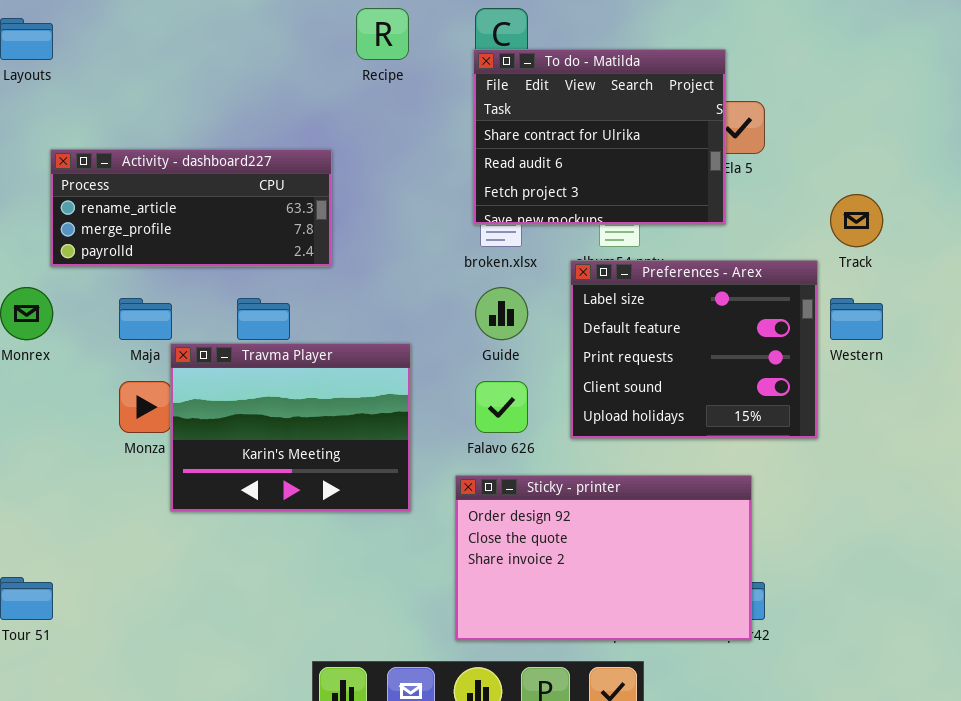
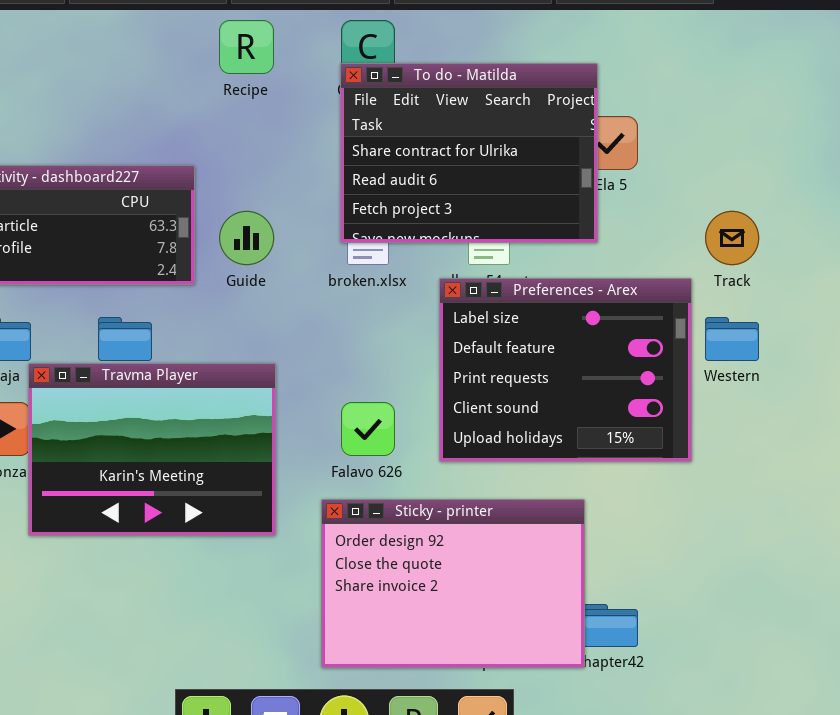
Guide: [475,287,528,340] -> [219,211,274,265], moved
Sticky - printer: [455,475,752,641] -> [321,499,585,668], resized

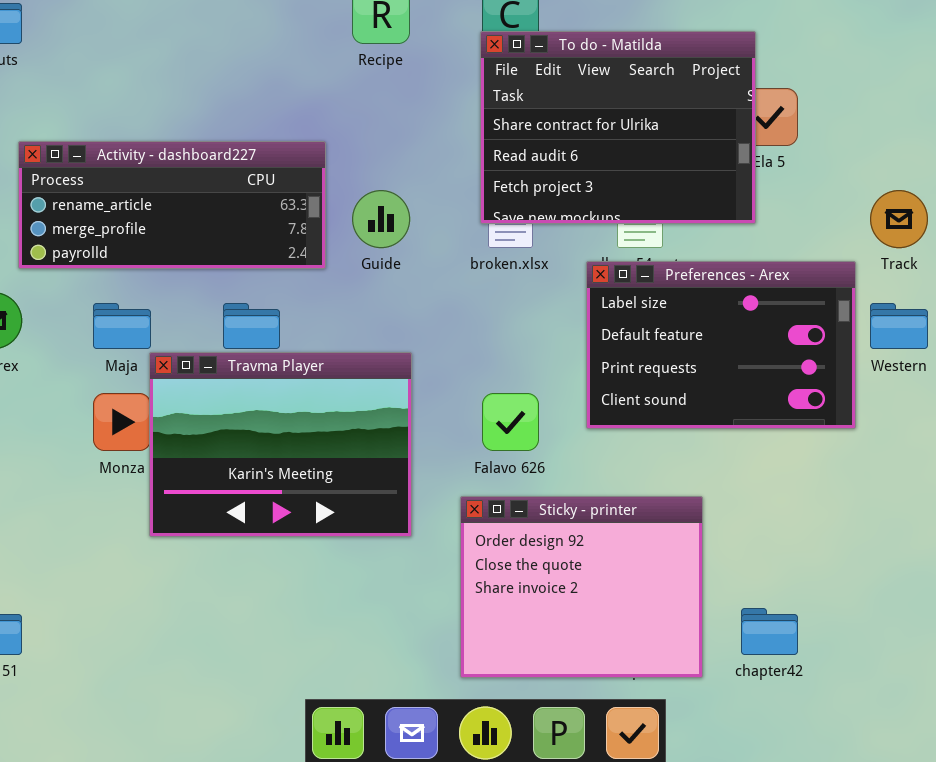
Preferences - Arex: [439,278,692,462] -> [586,261,856,429], resized
Sticky - printer: [321,499,585,668] -> [460,496,703,678], resized

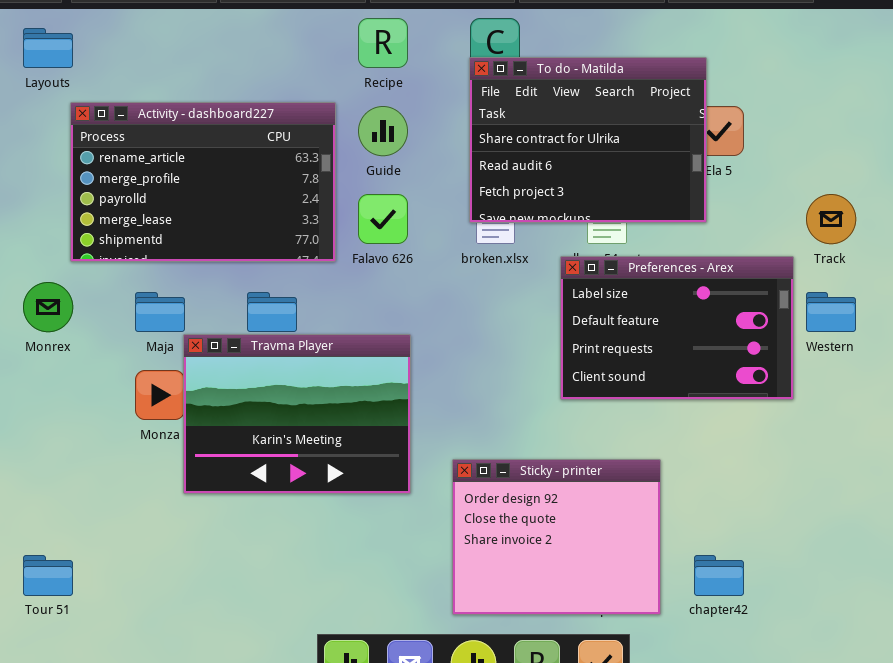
Activity - dashboard227: [18,141,326,269] -> [70,102,336,262], resized
Guide: [352,190,410,248] -> [358,106,408,156], moved
Falavo 626: [482,393,539,451] -> [358,194,408,244], moved

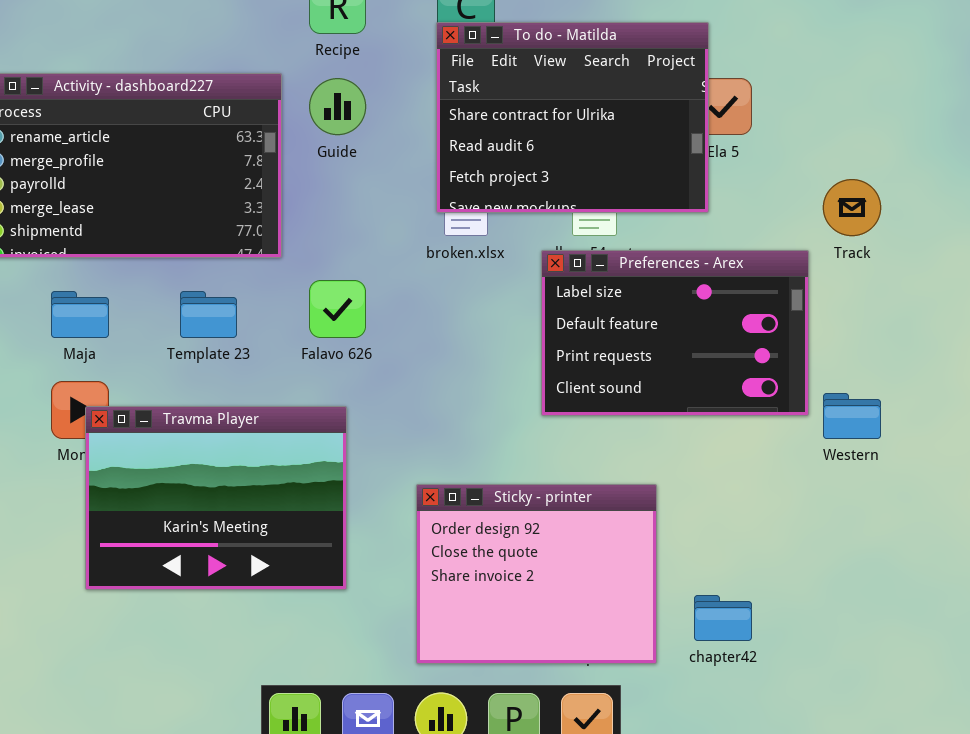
Falavo 626: [358,194,408,244] -> [309,280,366,338], moved
Western: [806,292,856,332] -> [823,393,881,439], moved
Travma Player: [183,334,411,494] -> [85,406,347,590], moved

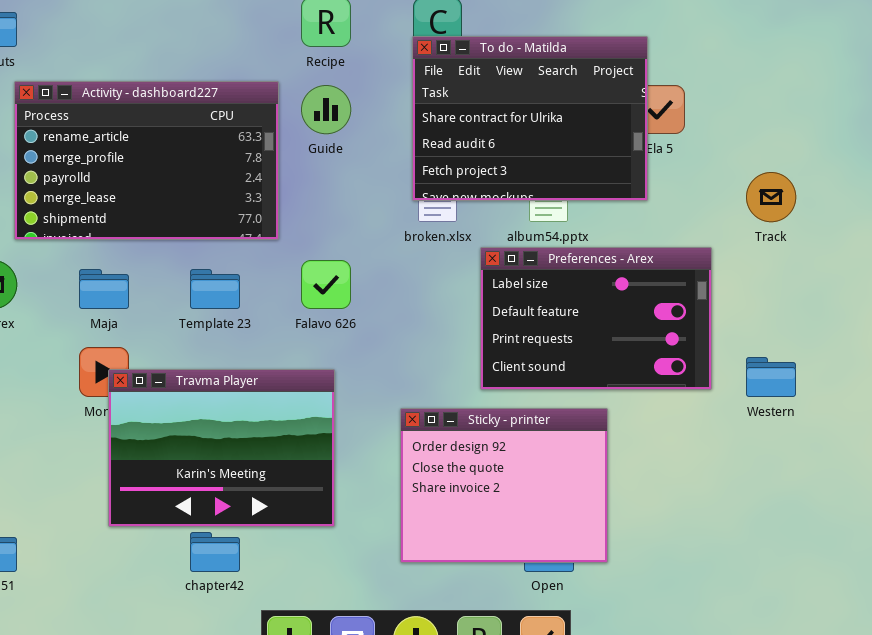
Preferences - Arex: [541,250,809,416] -> [480,247,712,390], moved
Sticky - printer: [416,484,657,664] -> [400,408,608,563], moved
chapter42: [694,595,752,641] -> [190,532,240,572], moved

